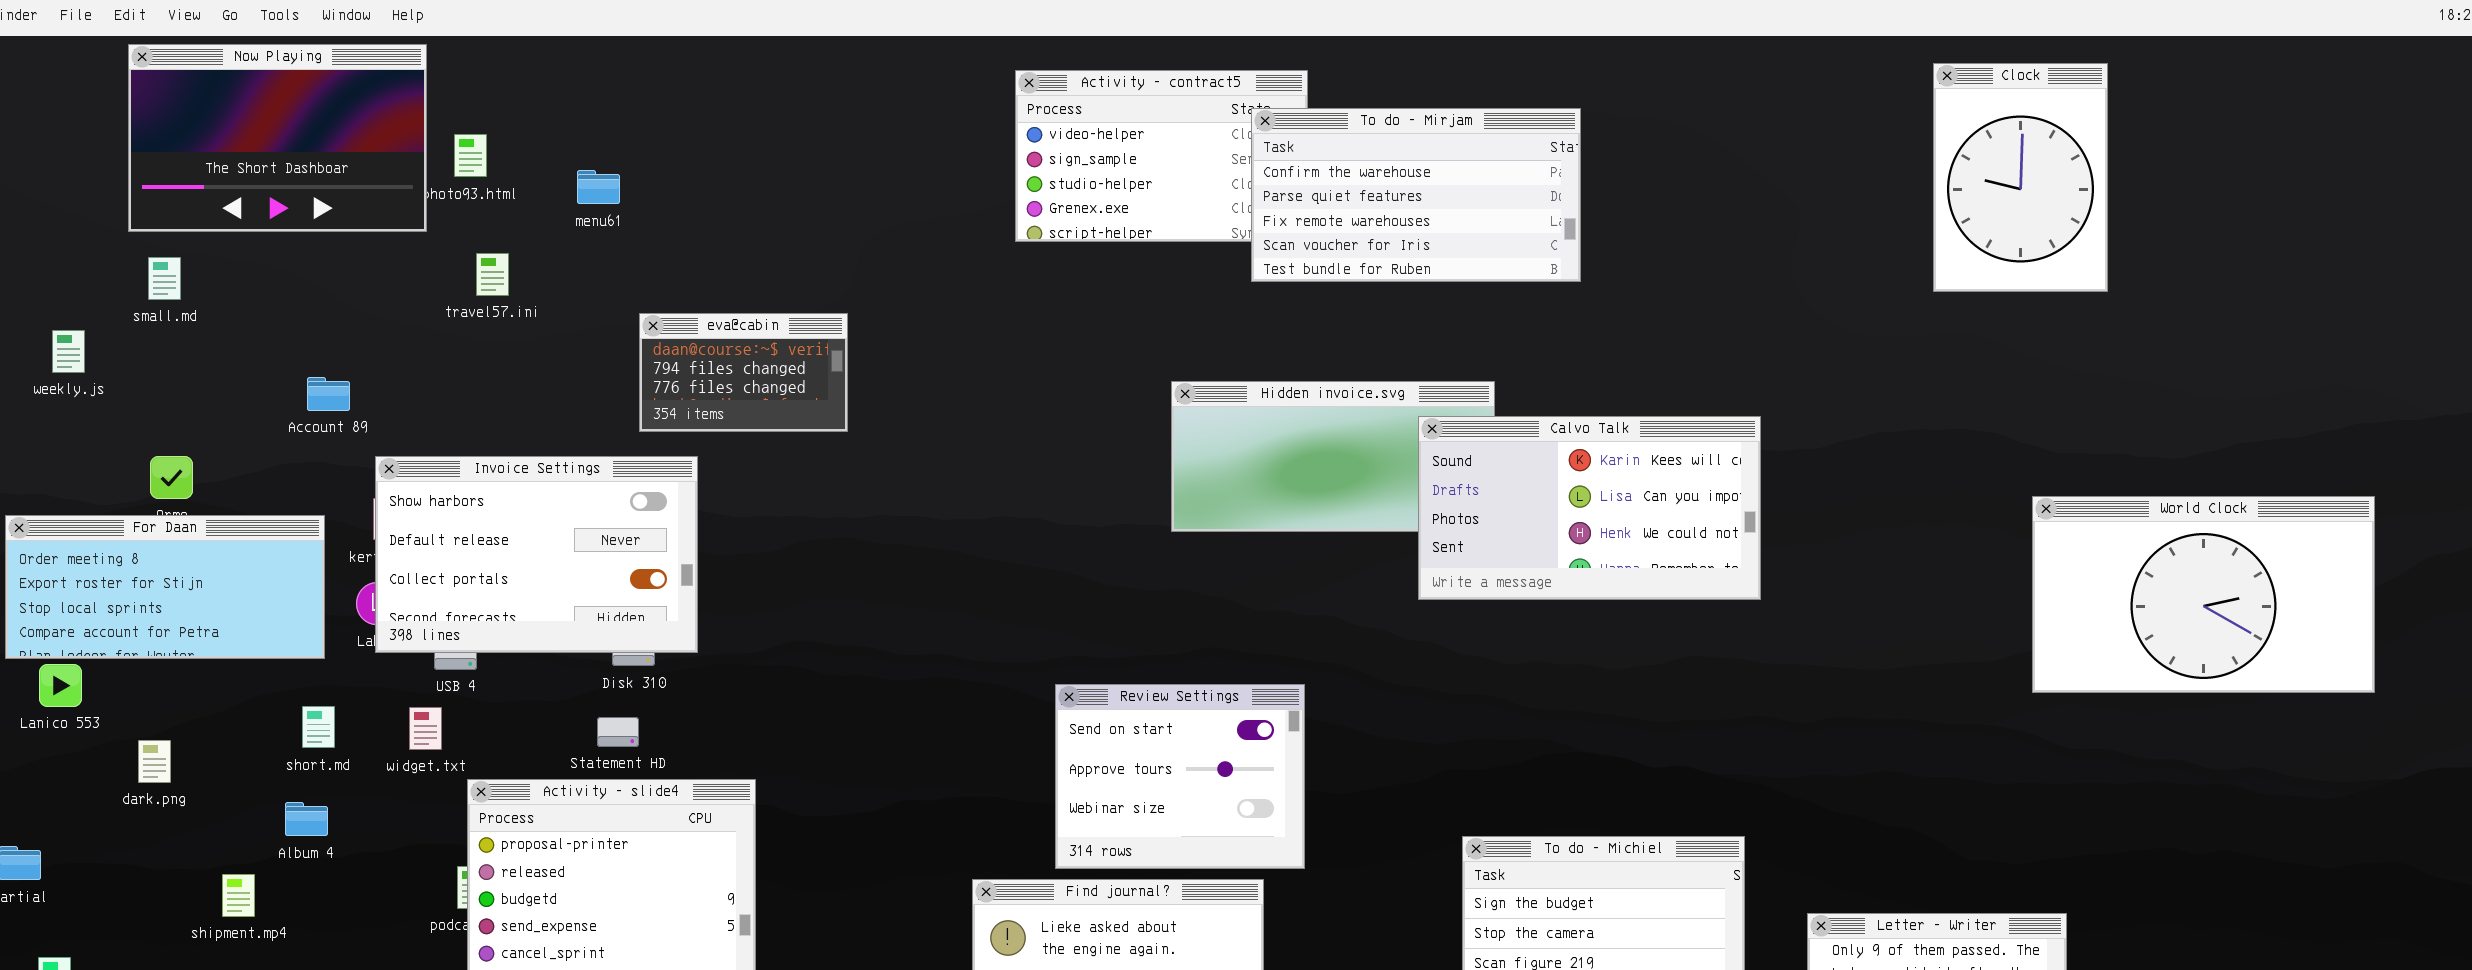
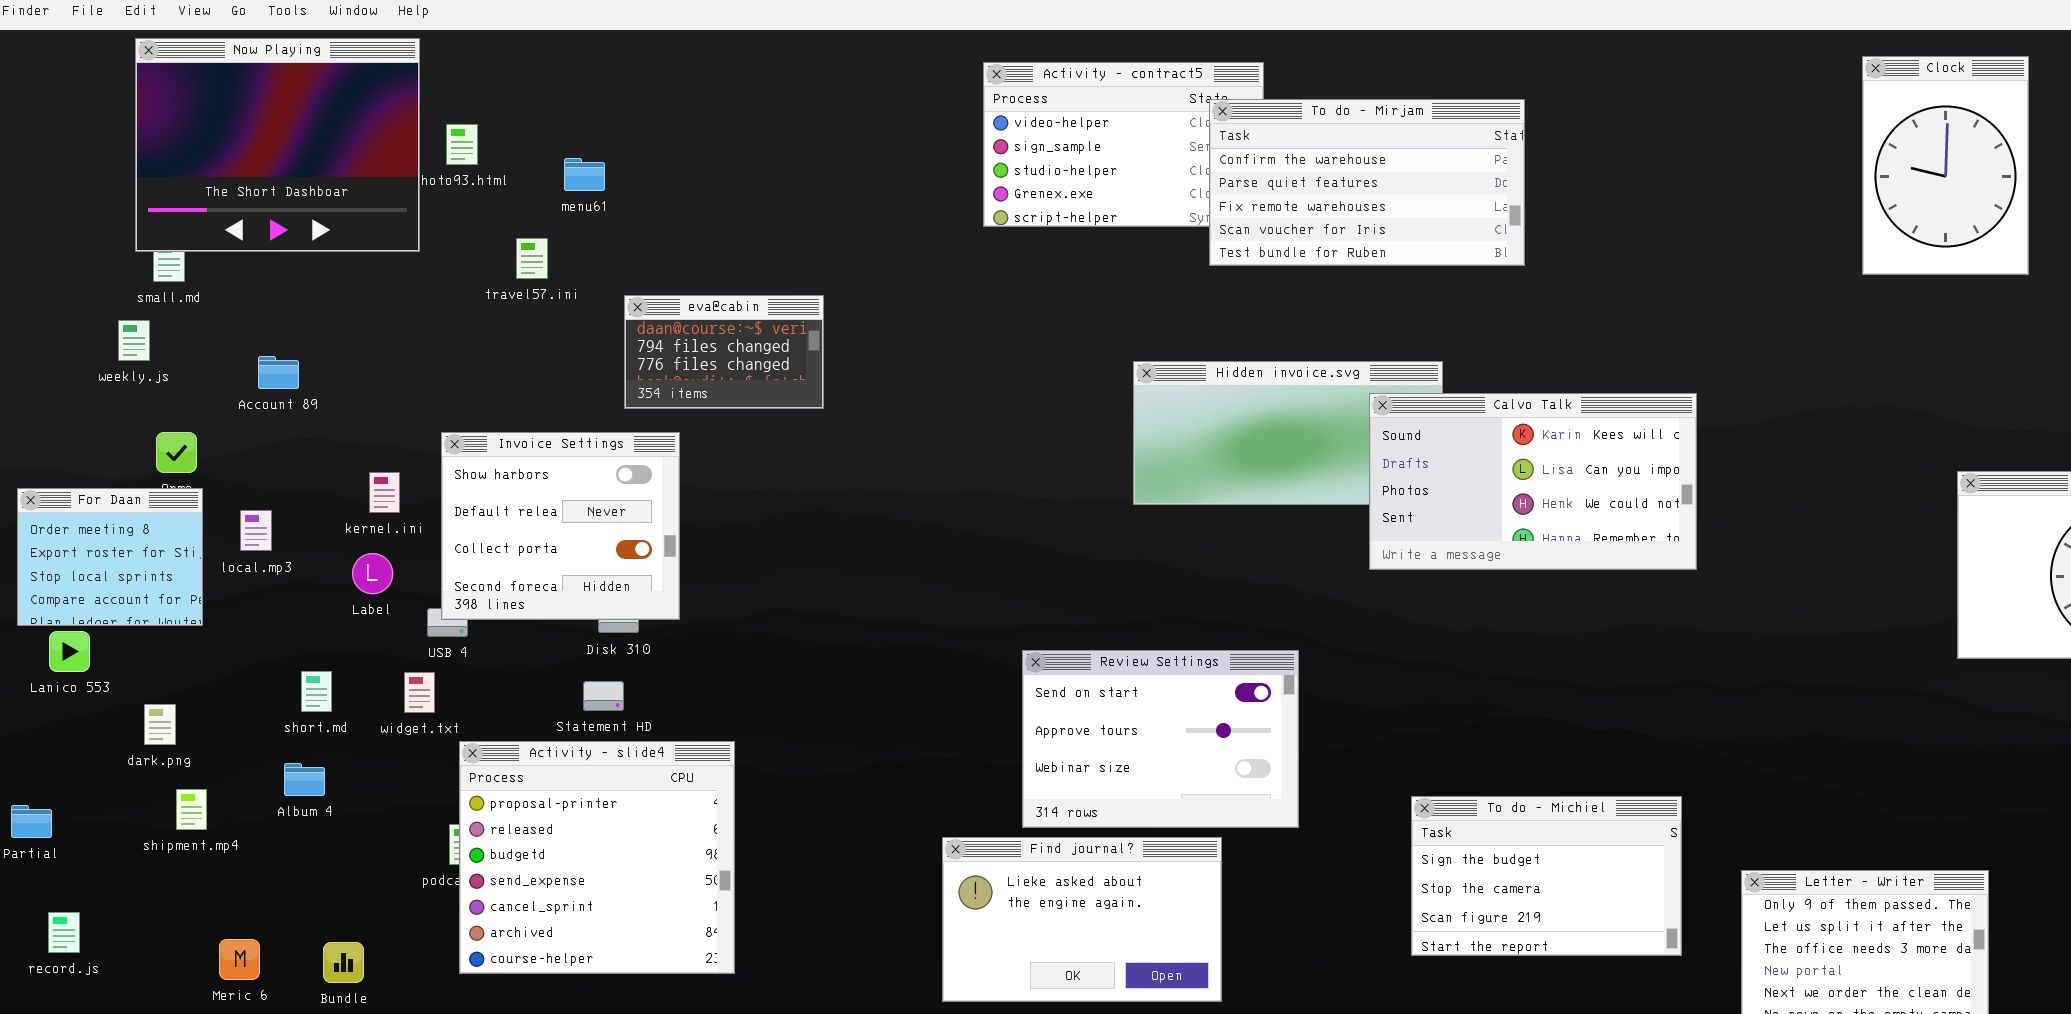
Now Playing: [128,44,427,232] -> [135,38,420,252], resized
travel57.ini: [476,253,509,296] -> [516,238,548,279], moved
weekly.js: [52,330,85,373] -> [118,320,150,361], moved
Account 89: [307,377,350,411] -> [258,356,299,389], moved
Invoice Settings: [375,456,698,653] -> [441,432,680,620], resized
For Daan: [5,515,325,659] -> [17,488,203,626], resized
Review Settings: [1055,684,1305,869] -> [1022,650,1299,828], resized
shipment.mp4: [222,874,255,917] -> [176,789,207,830], moved

